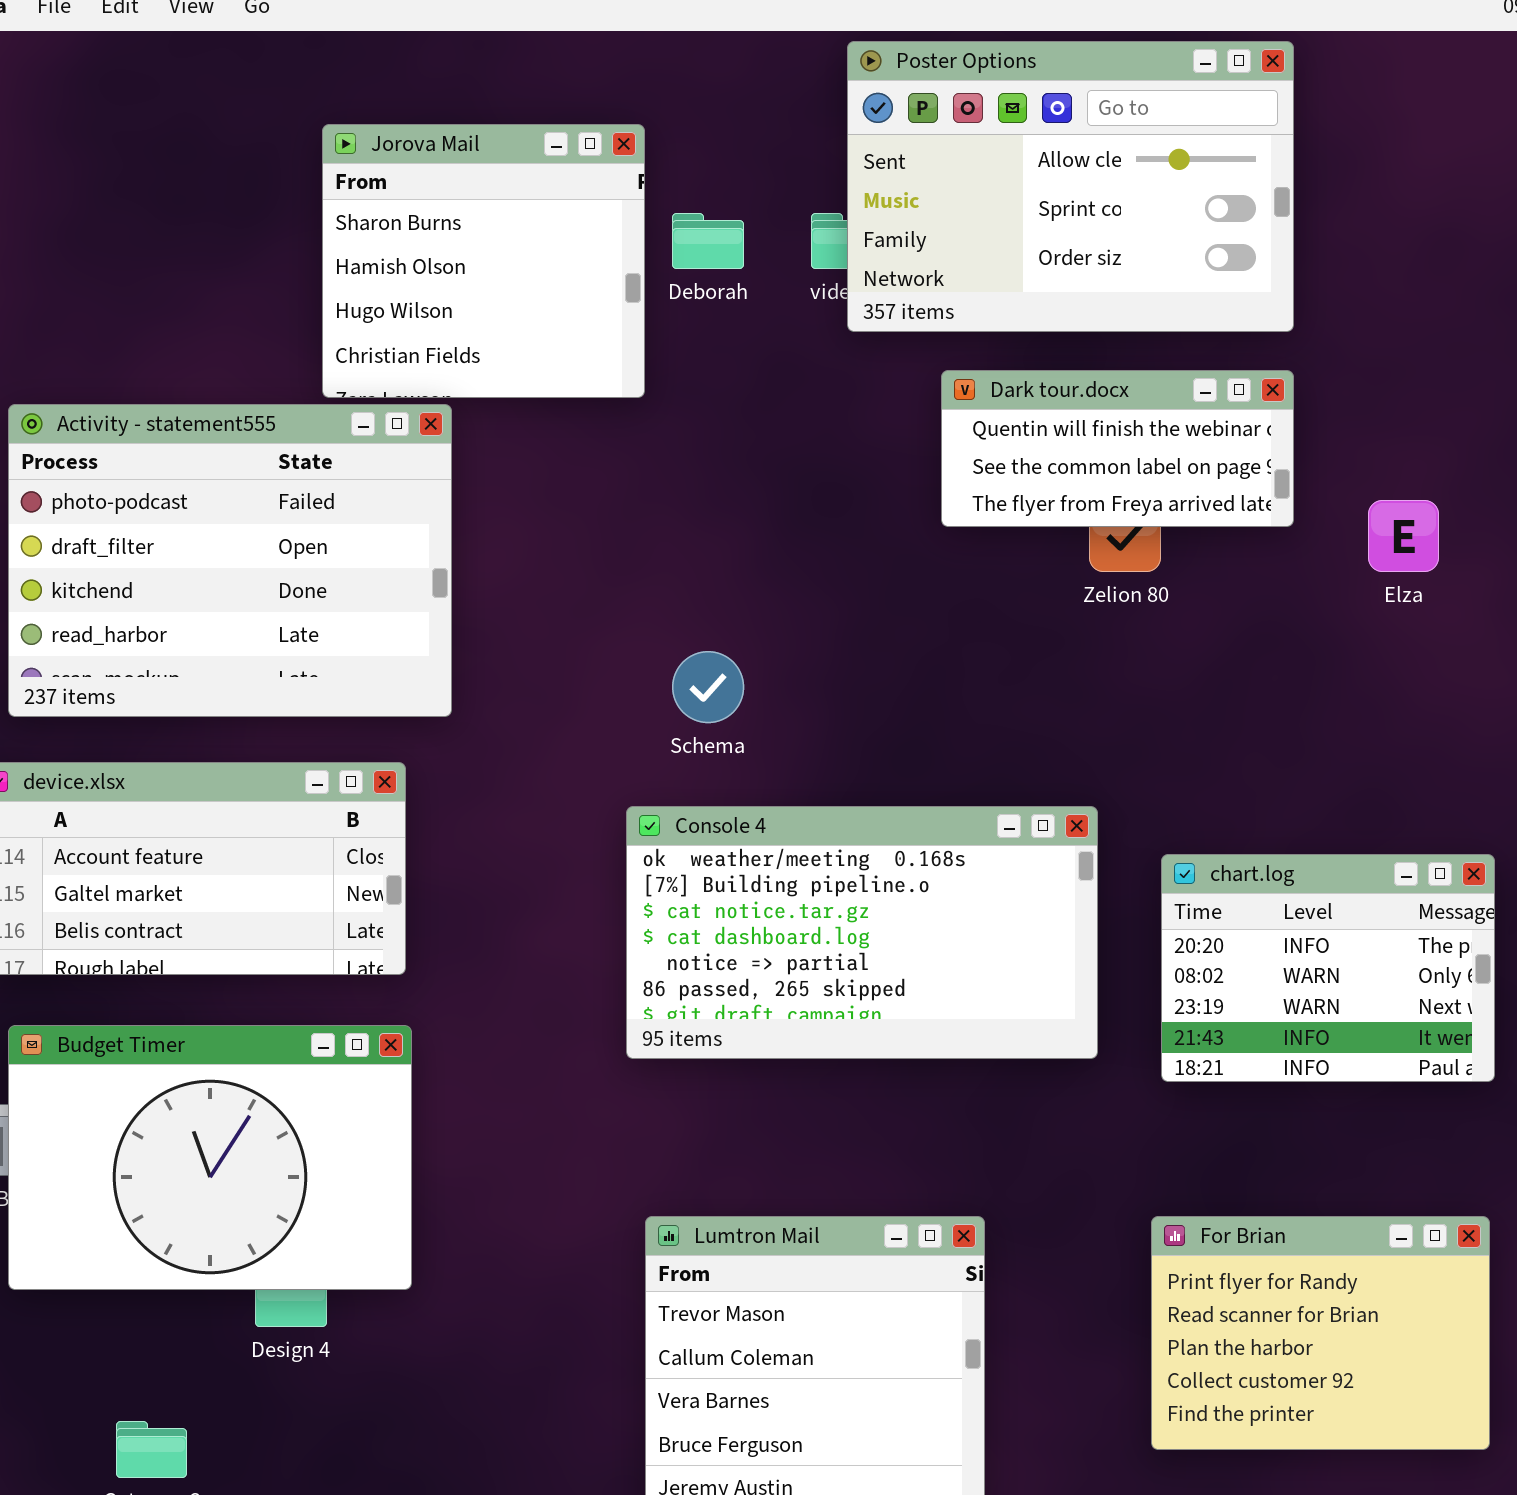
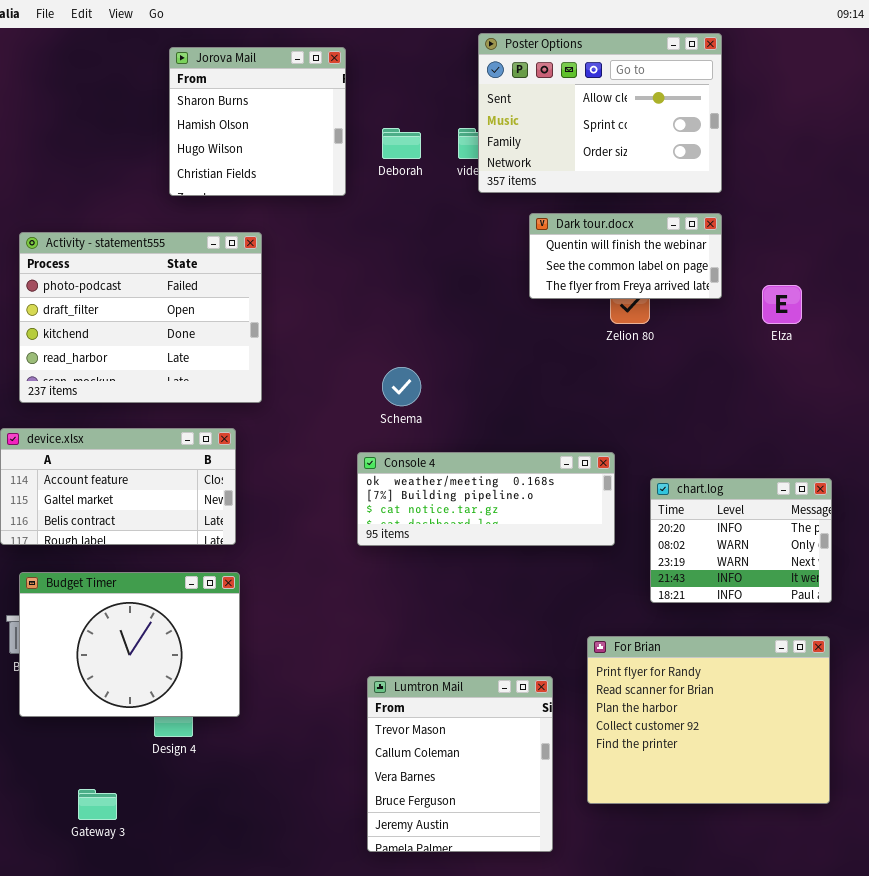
Jorova Mail: [322,124,645,398] -> [169,47,346,196], moved
Console 4: [626,806,1098,1059] -> [357,452,615,546], resized
For Brian: [1151,1216,1490,1450] -> [587,636,830,804], resized

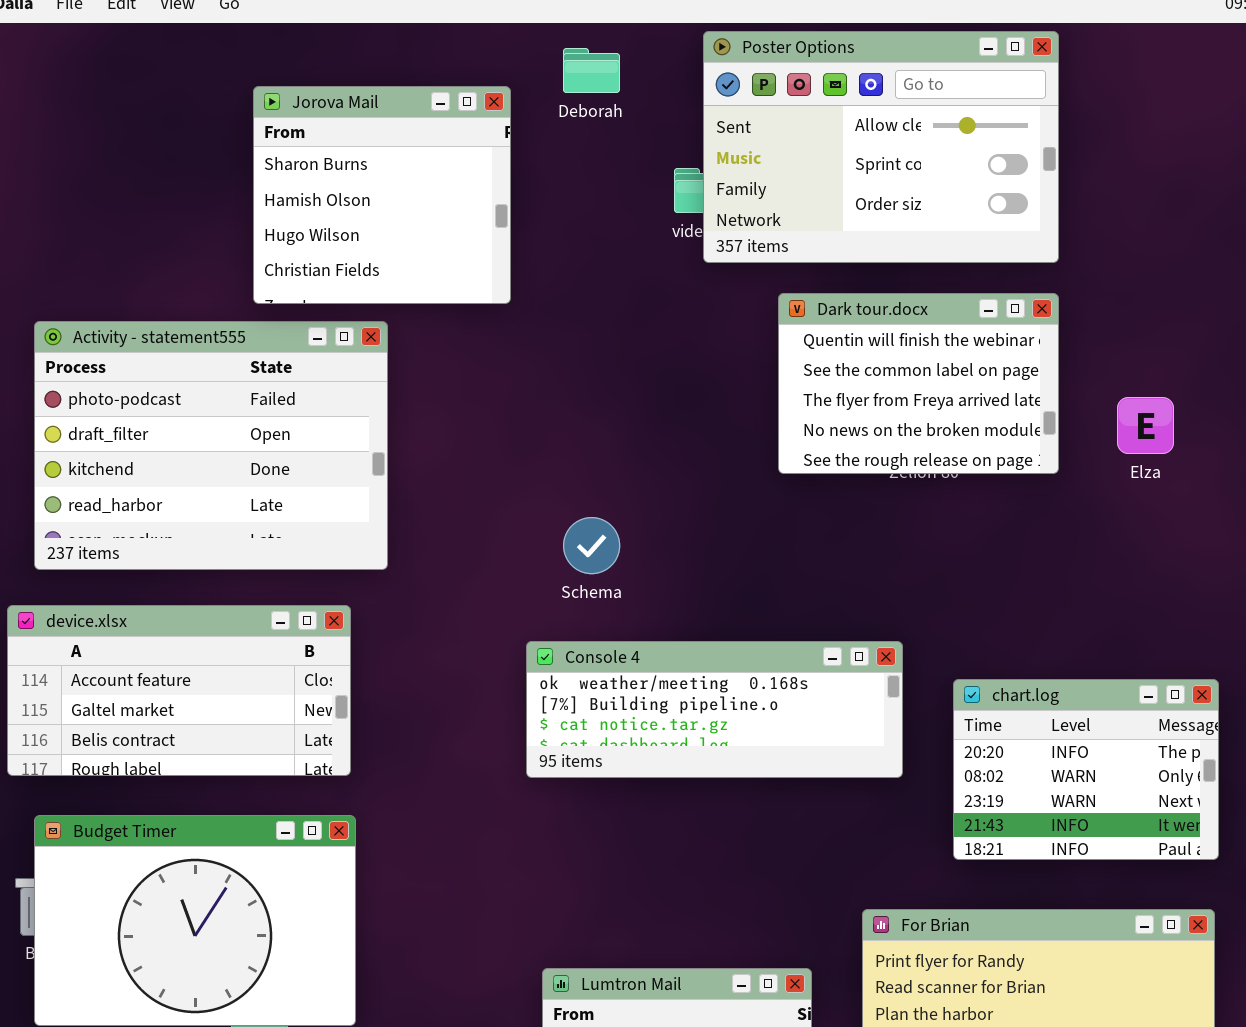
Jorova Mail: [169,47,346,196] -> [253,86,511,304], moved
Deborah: [382,128,421,159] -> [563,48,620,93], moved
Dark tour.docx: [529,213,722,299] -> [778,293,1059,474], resized

